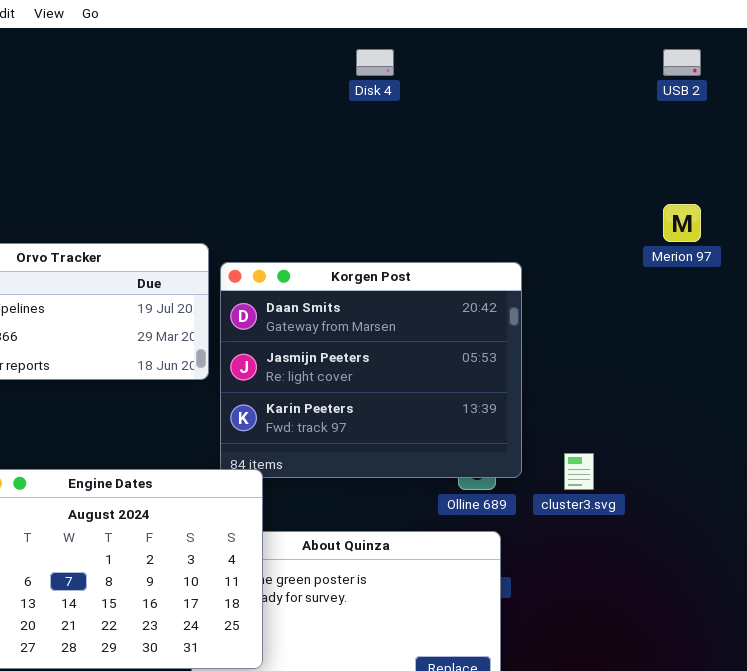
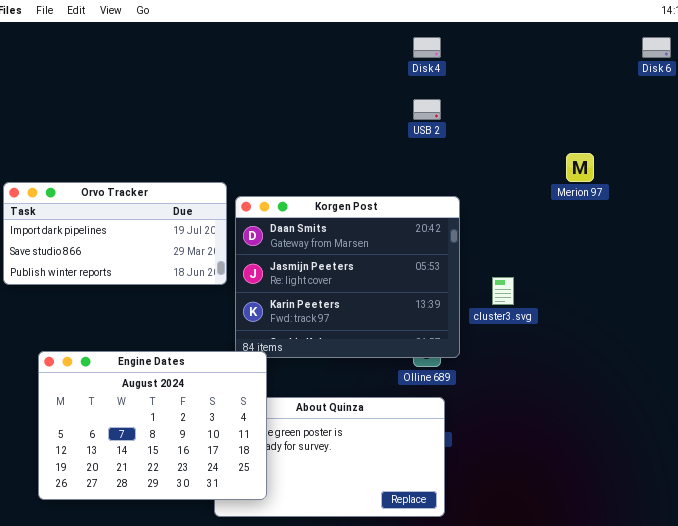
Disk 4: [356,49,394,76] -> [413,37,441,58], moved
USB 2: [663,49,701,76] -> [413,99,441,120], moved
cluster3.svg: [564,453,594,490] -> [492,277,514,305], moved

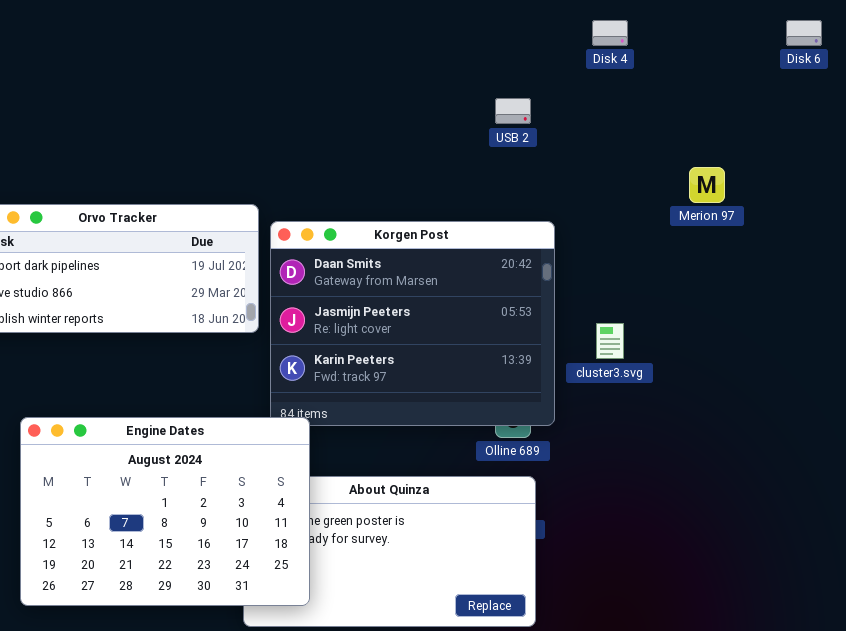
Disk 4: [413,37,441,58] -> [592,20,628,46], moved

